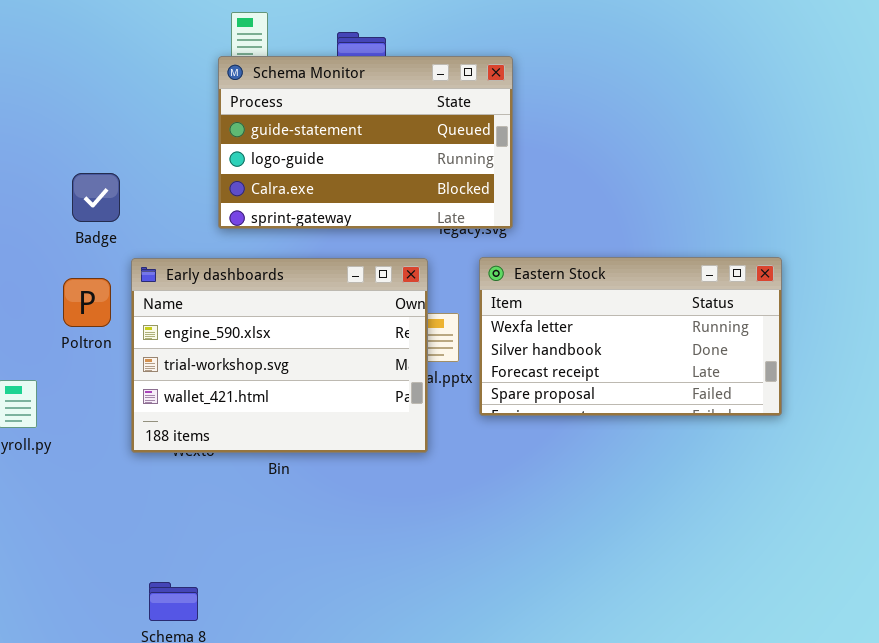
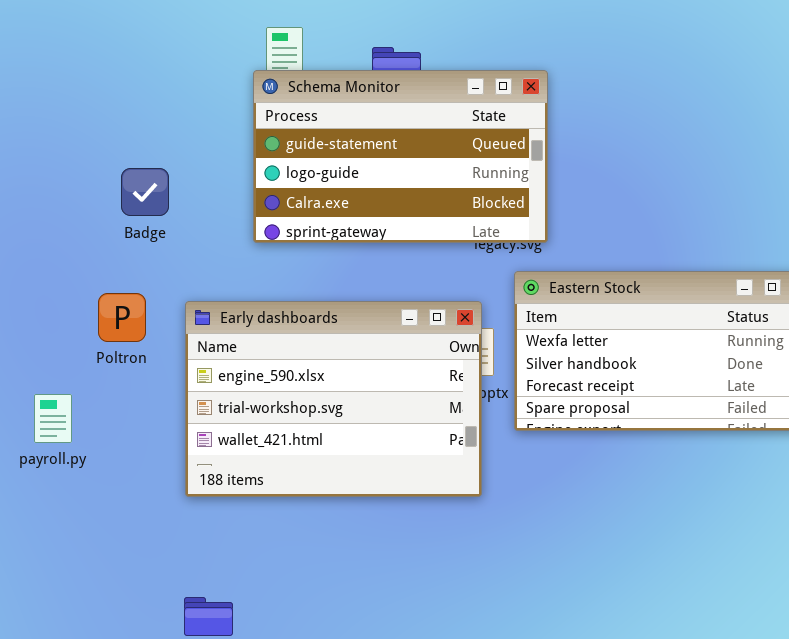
Badge: [72,173,120,222] -> [121,168,169,216], moved
Early dashboards: [131,258,428,453] -> [185,301,482,497], moved

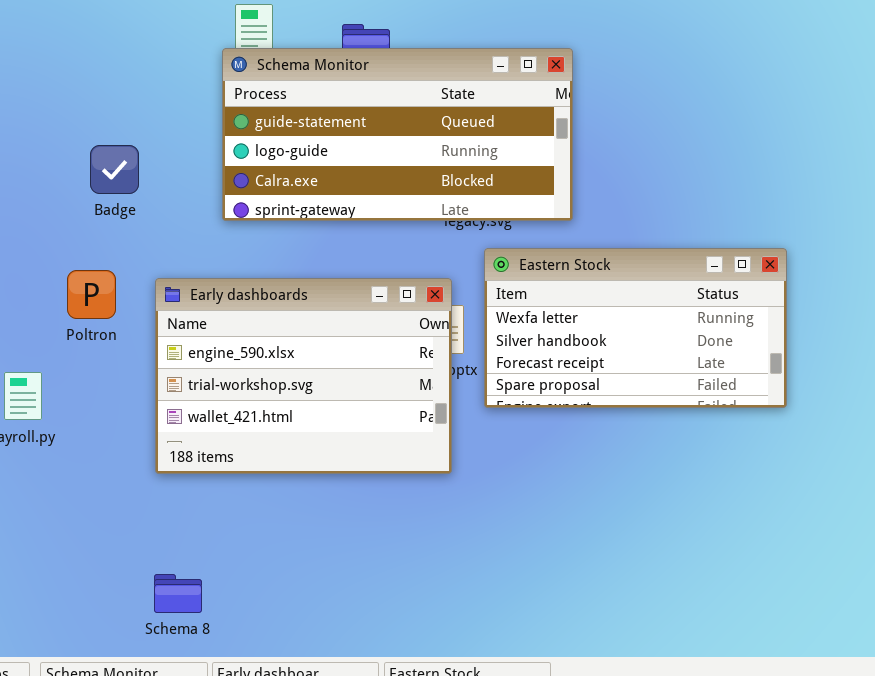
Schema Monitor: [253,70,548,243] -> [222,48,573,221], resized

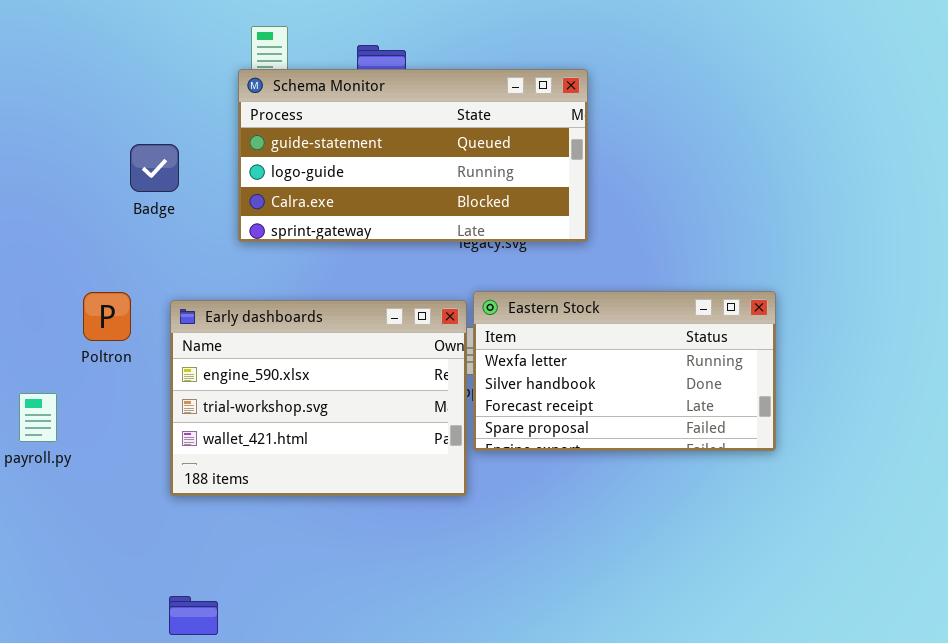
Badge: [90,145,139,194] -> [130,144,179,192], moved
Eastern Stock: [484,248,787,408] -> [473,291,776,451], moved

